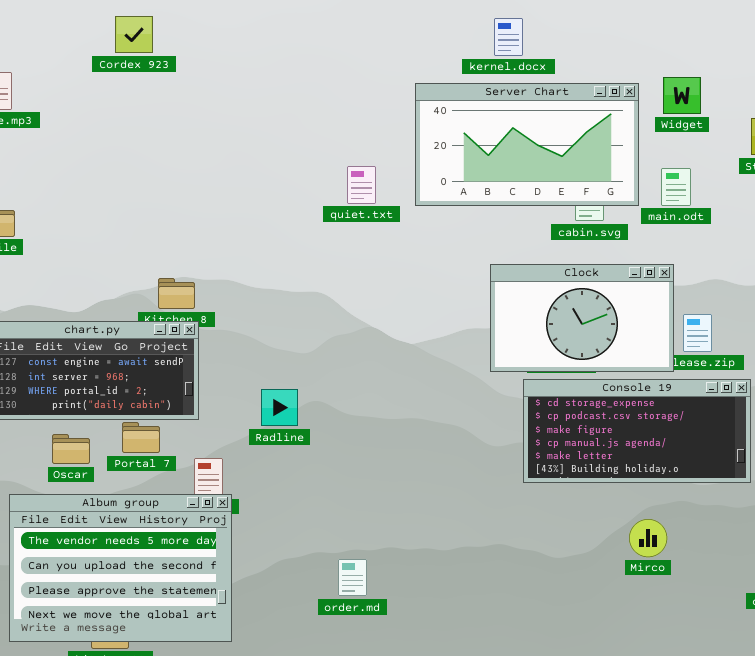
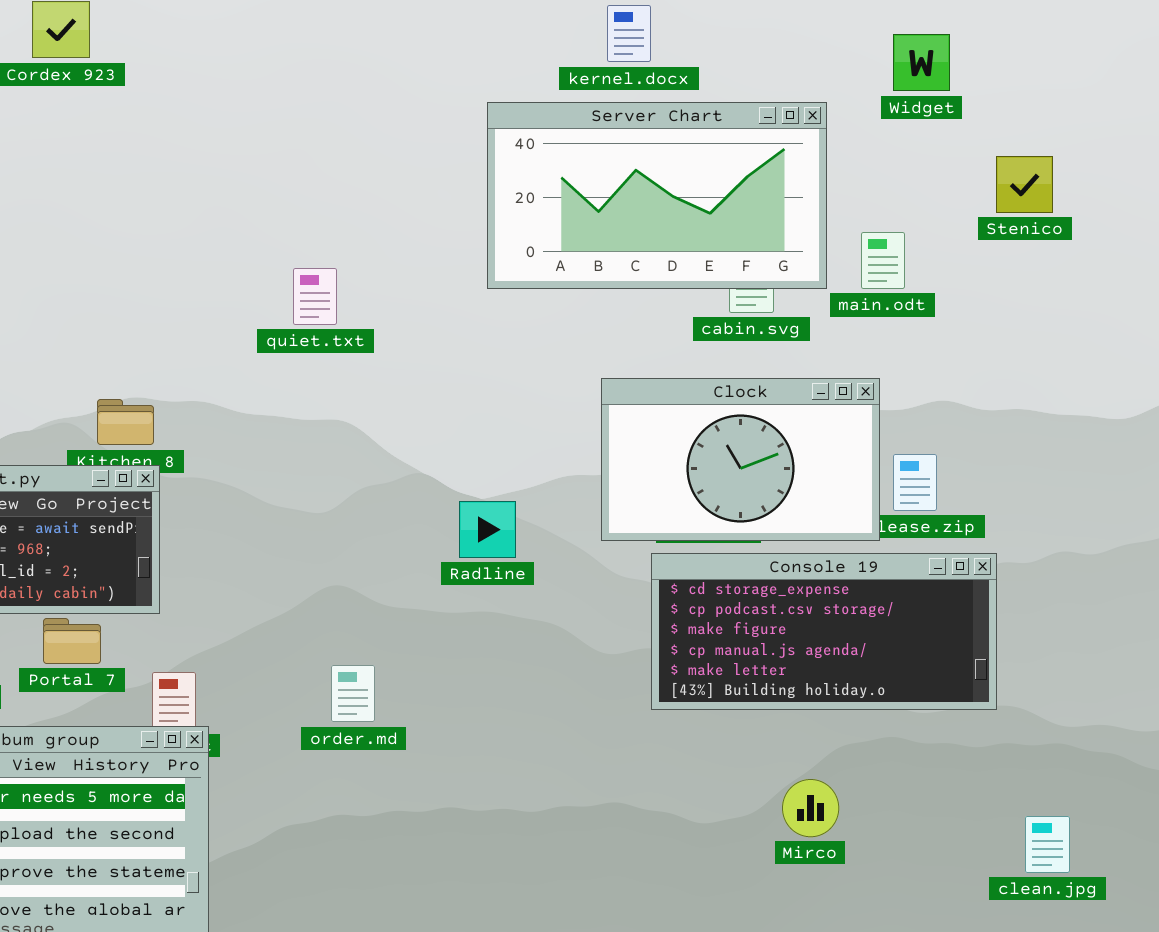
Widget: [663,77,701,114] -> [893,34,950,91], moved
quiet.txt: [347,166,376,204] -> [293,268,337,325], moved
Radline: [261,389,298,426] -> [459,501,516,558], moved
Mirco: [629,519,667,557] -> [782,779,839,837], moved
order.md: [338,559,367,596] -> [331,665,375,722], moved

